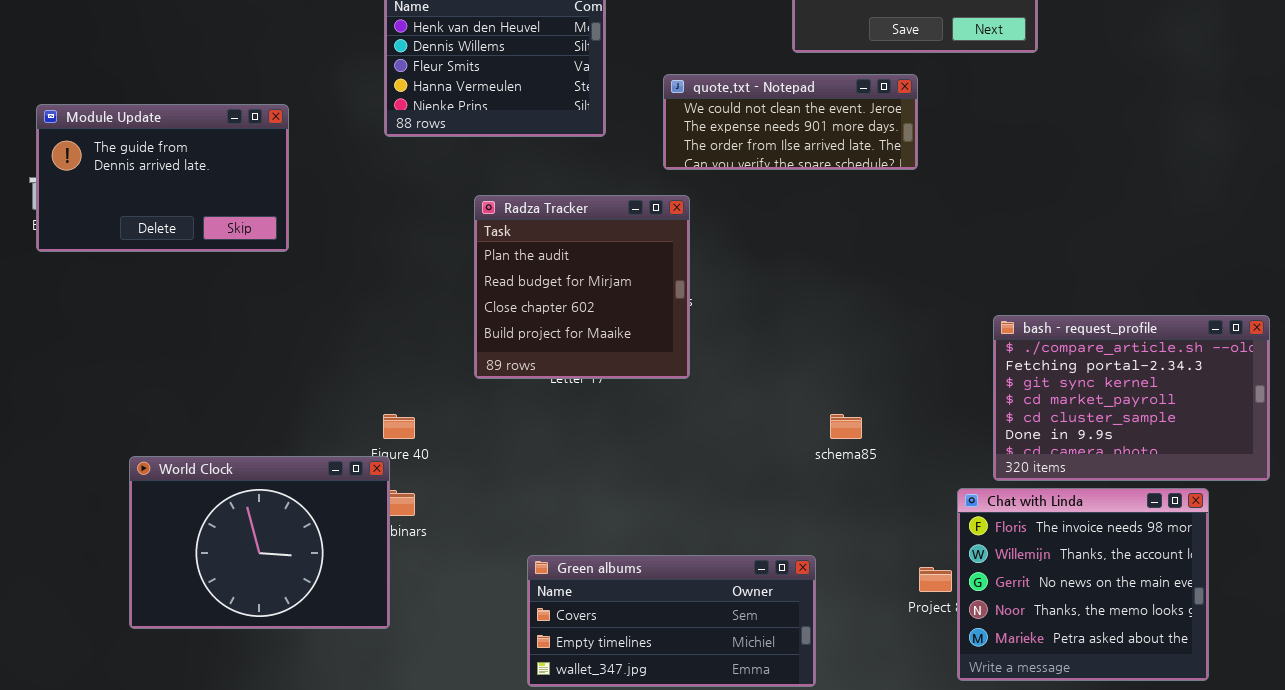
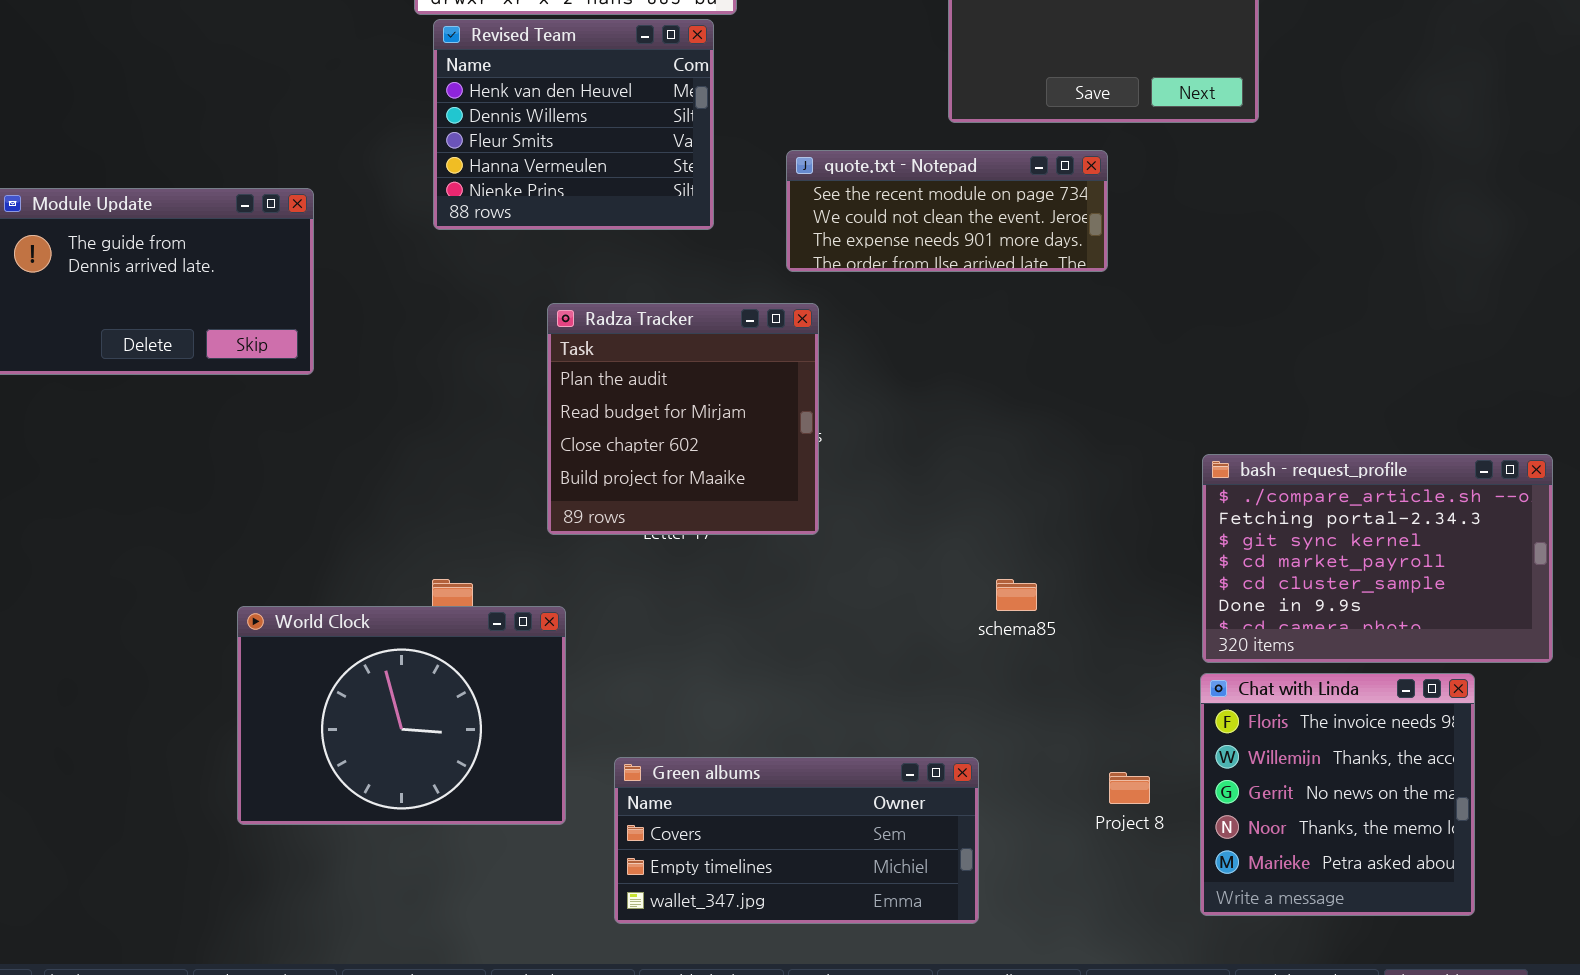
quote.txt - Notepad: [663,74,918,170] -> [786,150,1108,272], scrolled up 1 row
World Clock: [129,456,390,629] -> [237,606,566,825], moved
Chat with Linda: [957,488,1209,681] -> [1200,673,1475,916], resized

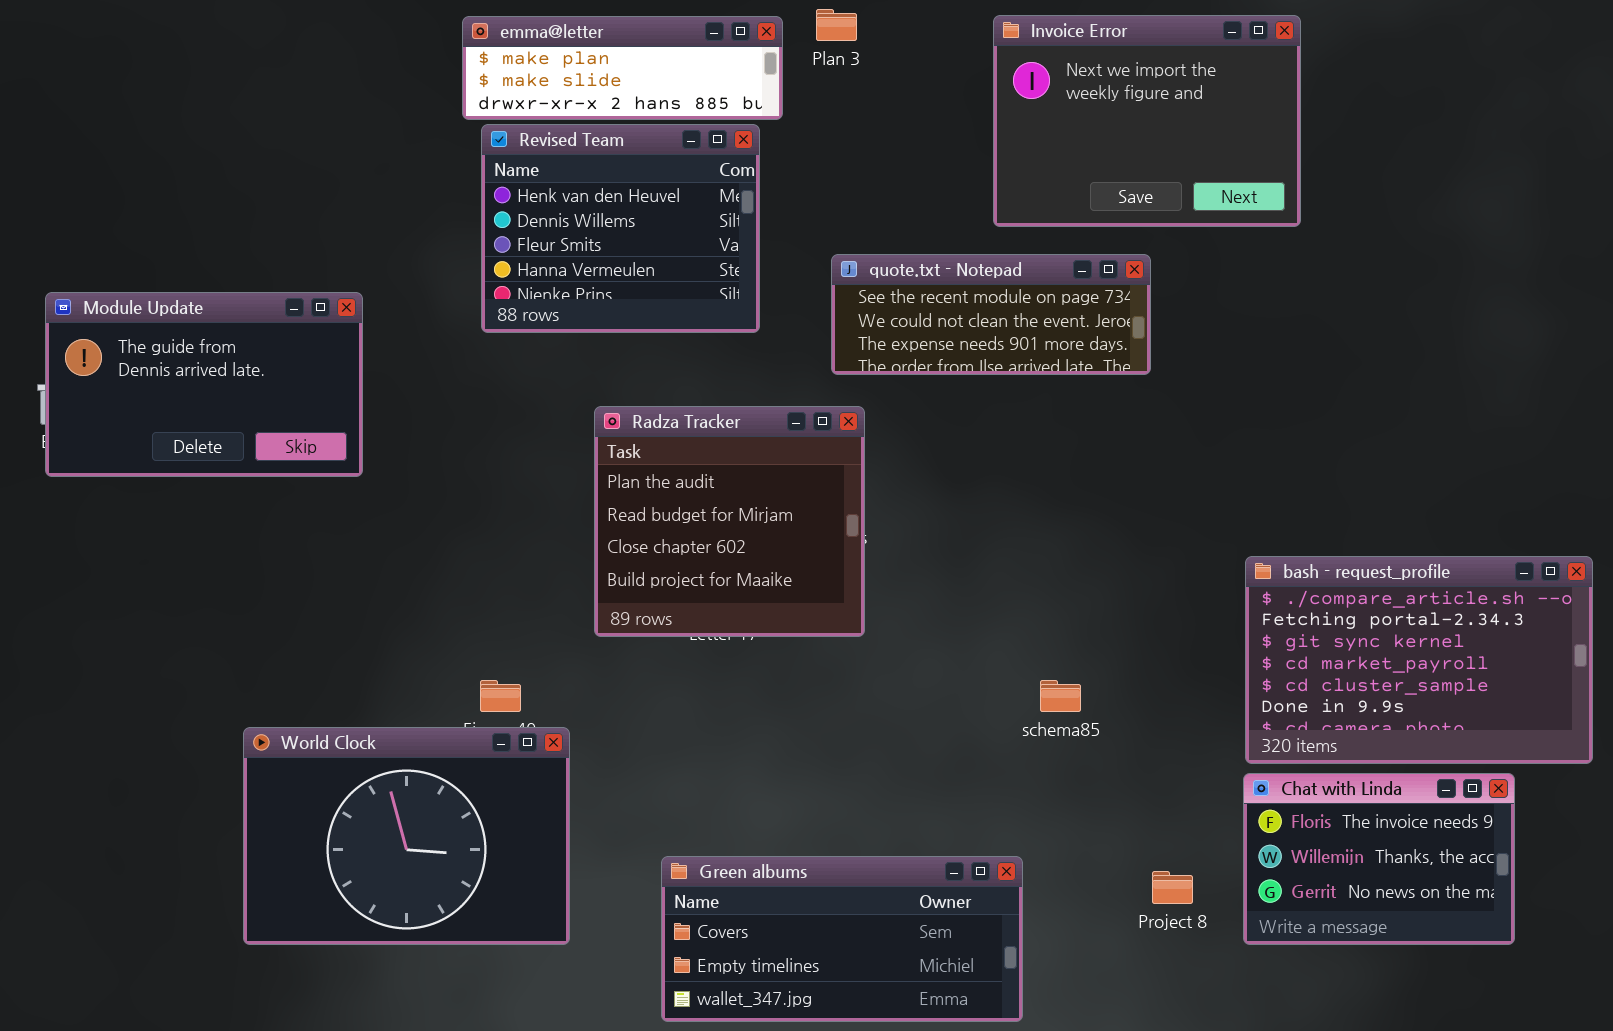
World Clock: [237,606,566,825] -> [243,727,570,945], moved
Chat with Linda: [1200,673,1475,916] -> [1243,773,1515,945], resized

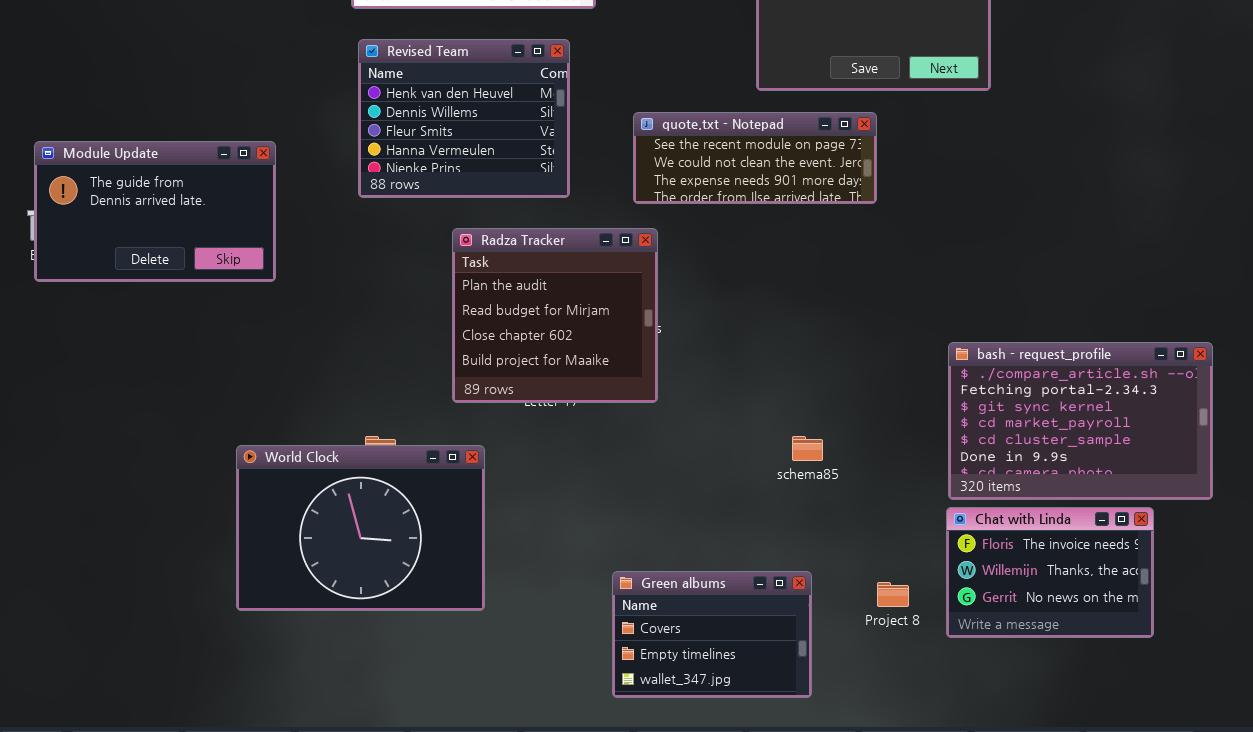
Revised Team: [481,124,760,333] -> [358,39,570,198], moved
World Clock: [243,727,570,945] -> [236,445,485,611], moved
Green albums: [661,856,1023,1022] -> [612,571,812,698], moved, resized

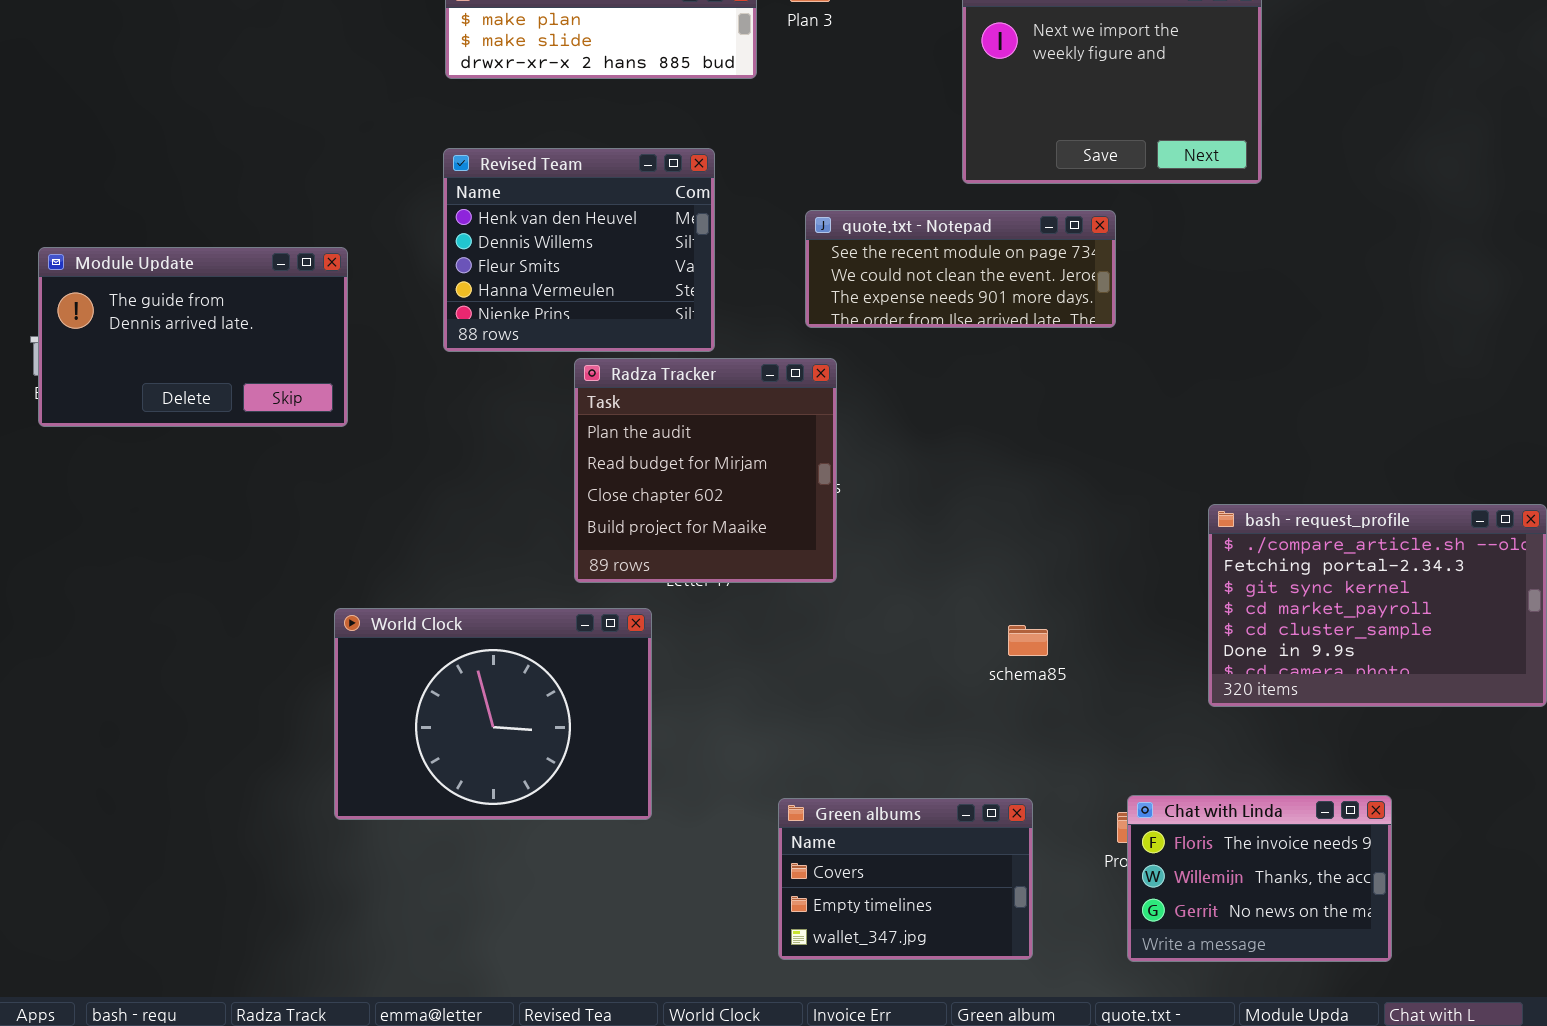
Revised Team: [358,39,570,198] -> [443,148,715,352], moved
World Clock: [236,445,485,611] -> [334,608,652,820], moved
Chat with Linda: [946,507,1154,638] -> [1127,795,1392,962], moved

